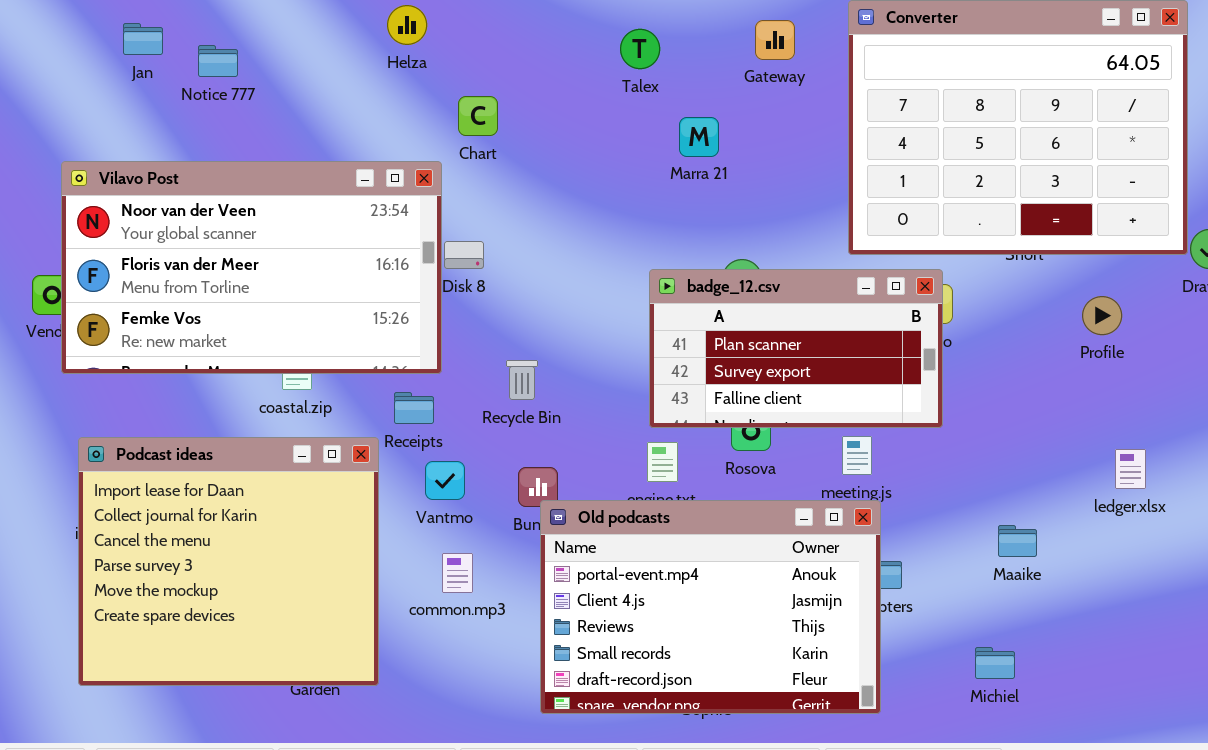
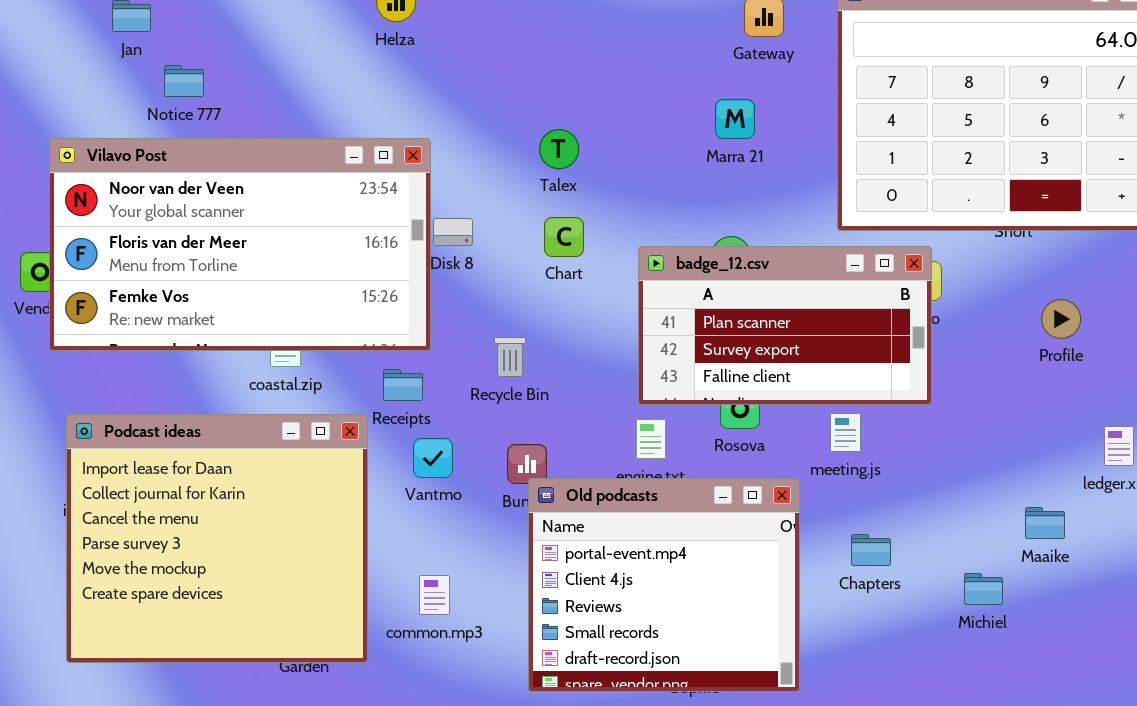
Talex: [620,29,660,69] -> [539,129,579,169], moved
Notice 777: [198,45,238,77] -> [164,65,204,97], moved
Chart: [458,96,498,136] -> [544,217,584,257], moved
Marra 21: [679,117,719,157] -> [715,99,755,139], moved
Profile: [1082,296,1122,335] -> [1041,299,1081,339], moved
Old podcasts: [540,500,881,714] -> [528,478,800,692], resized
Maaike: [998,525,1037,557] -> [1025,507,1065,539], moved
common.mp3: [442,553,473,593] -> [419,575,450,615], moved
Michiel: [975,647,1015,679] -> [964,573,1003,605], moved

